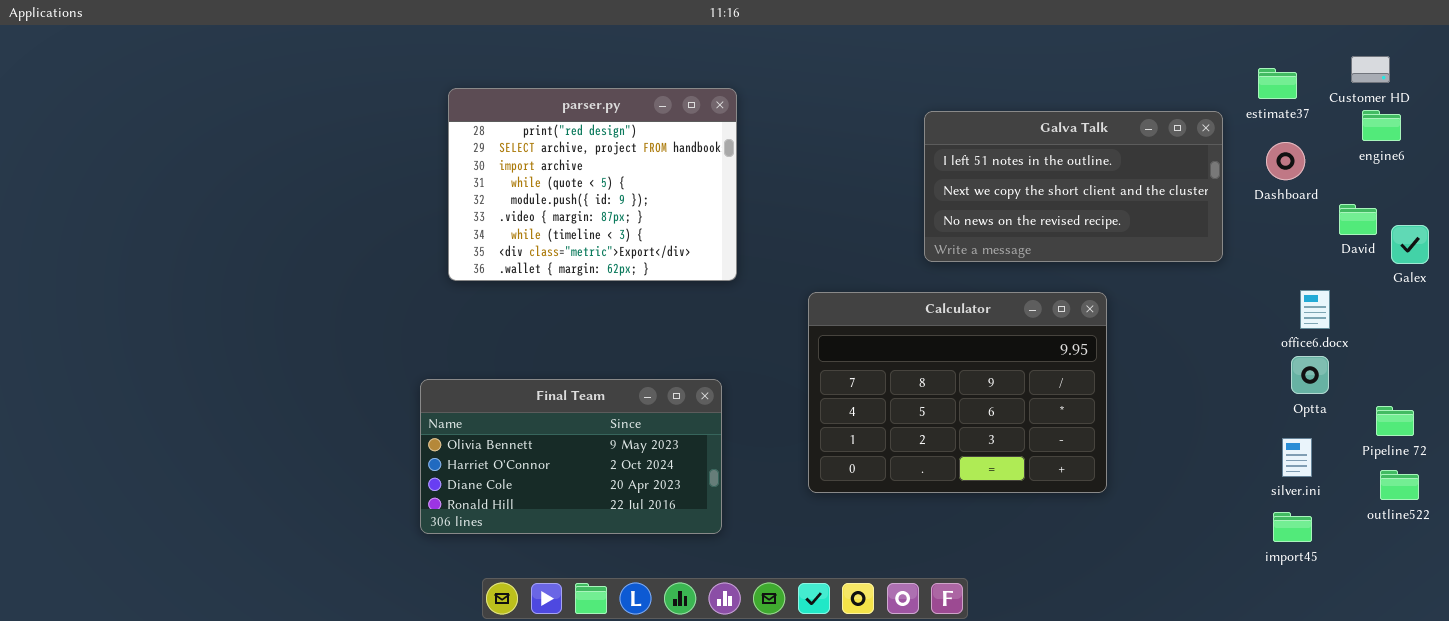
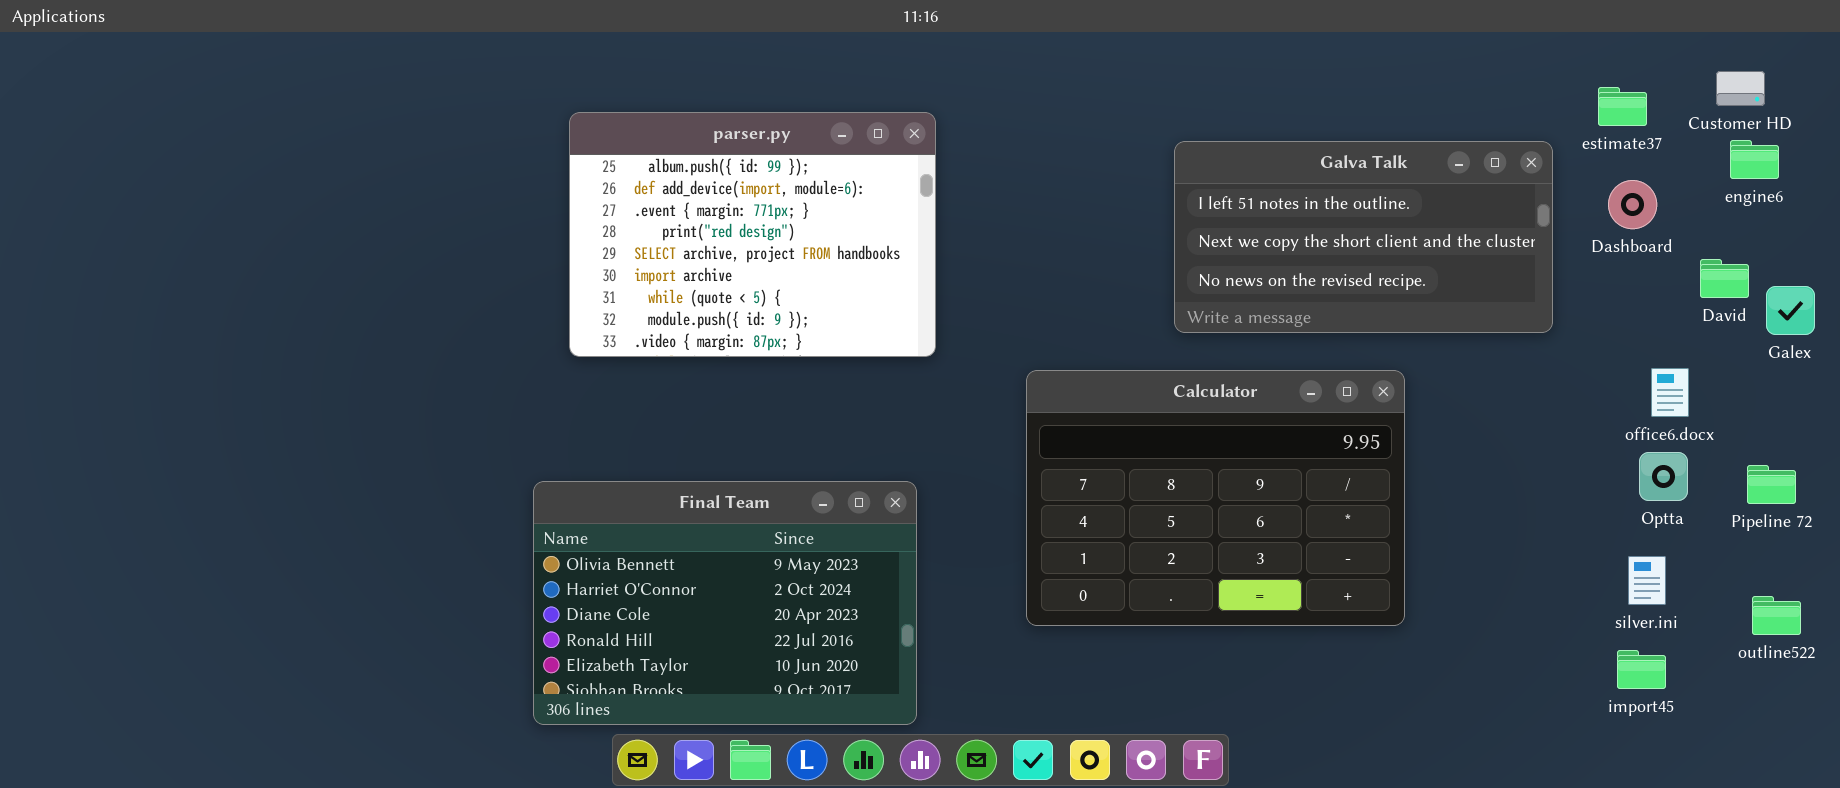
parser.py: [448,88,737,281] -> [569,112,936,357], scrolled up 3 rows
Final Team: [420,379,722,534] -> [533,481,917,725], resized
Pipeline 72: [1376,406,1414,436] -> [1747,465,1796,504], moved

